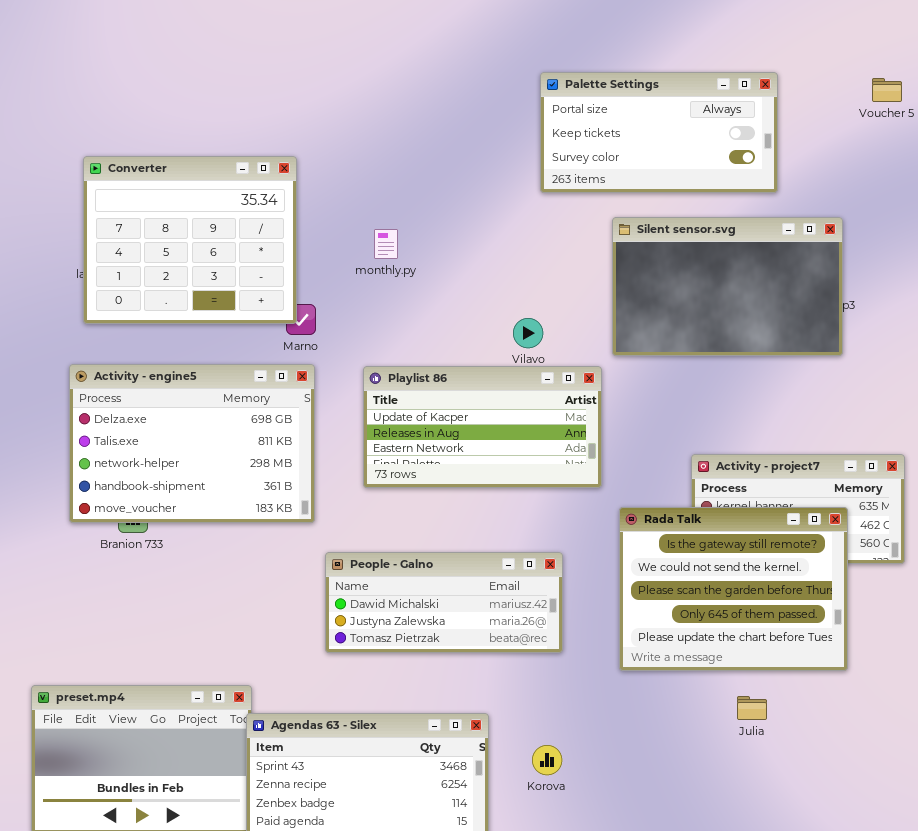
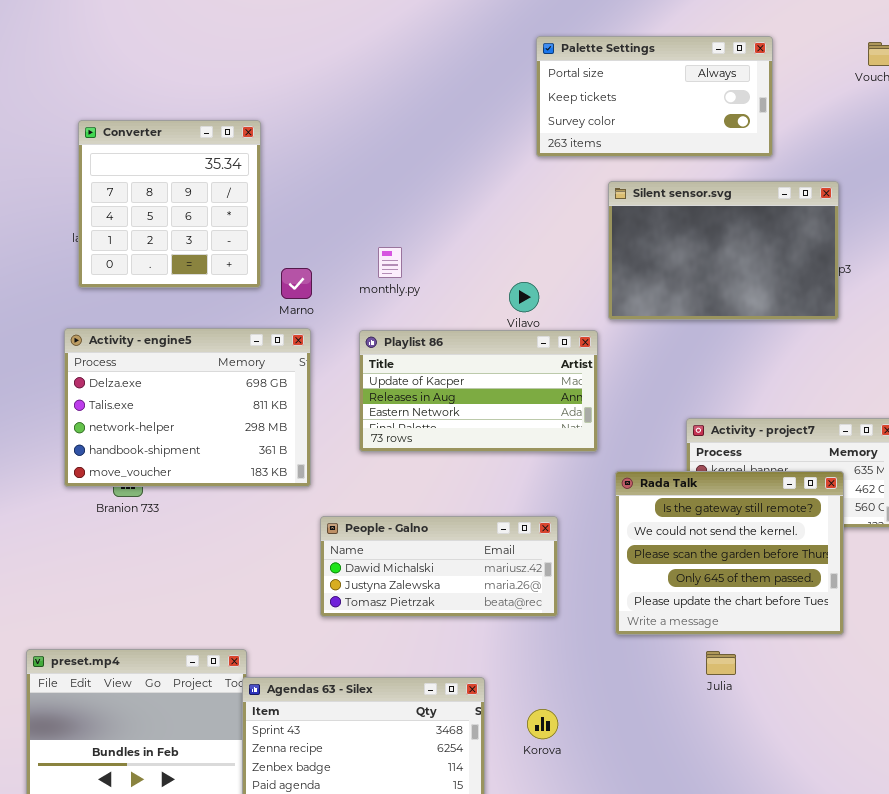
Converter: [83,156,297,324] -> [78,120,261,288], resized
monthly.py: [374,229,398,259] -> [378,247,402,278], moved
Julia: [737,696,767,720] -> [706,651,736,675], moved

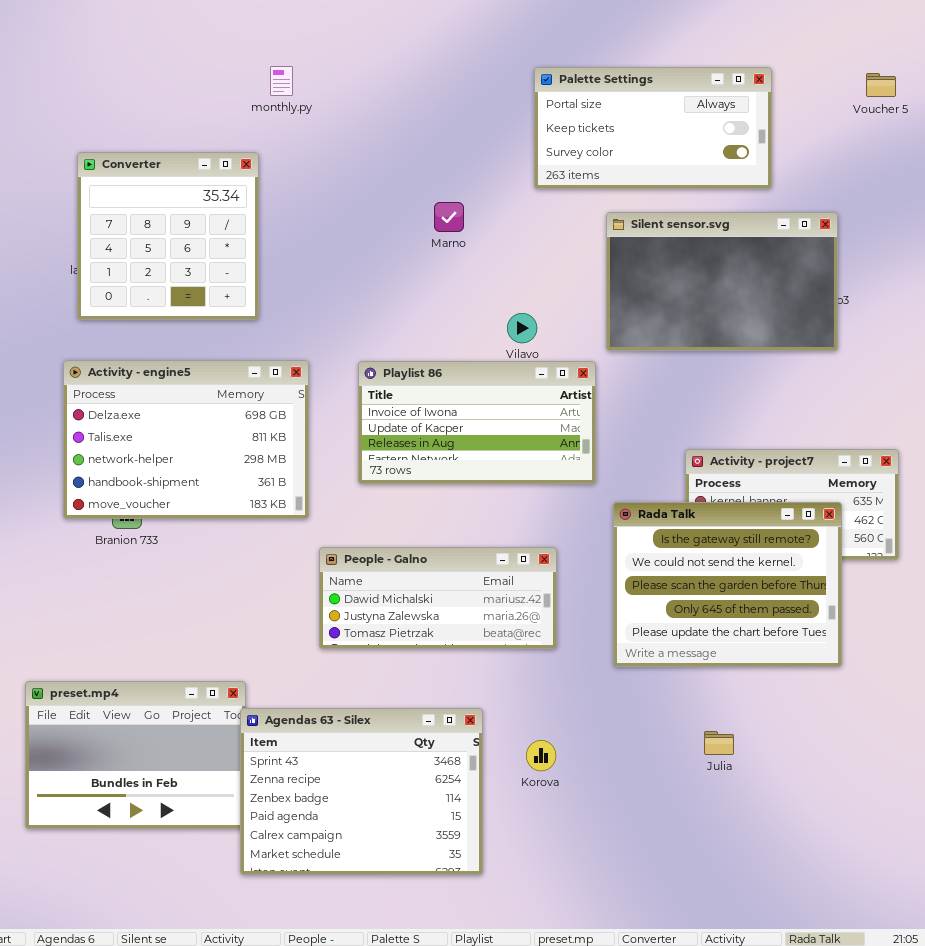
monthly.py: [378,247,402,278] -> [270,66,293,96], moved
Marno: [281,268,312,299] -> [434,202,464,232], moved
Playlist 86: [359,330,598,452] -> [358,361,596,484], scrolled up 1 row
Julia: [706,651,736,675] -> [704,731,734,755], moved

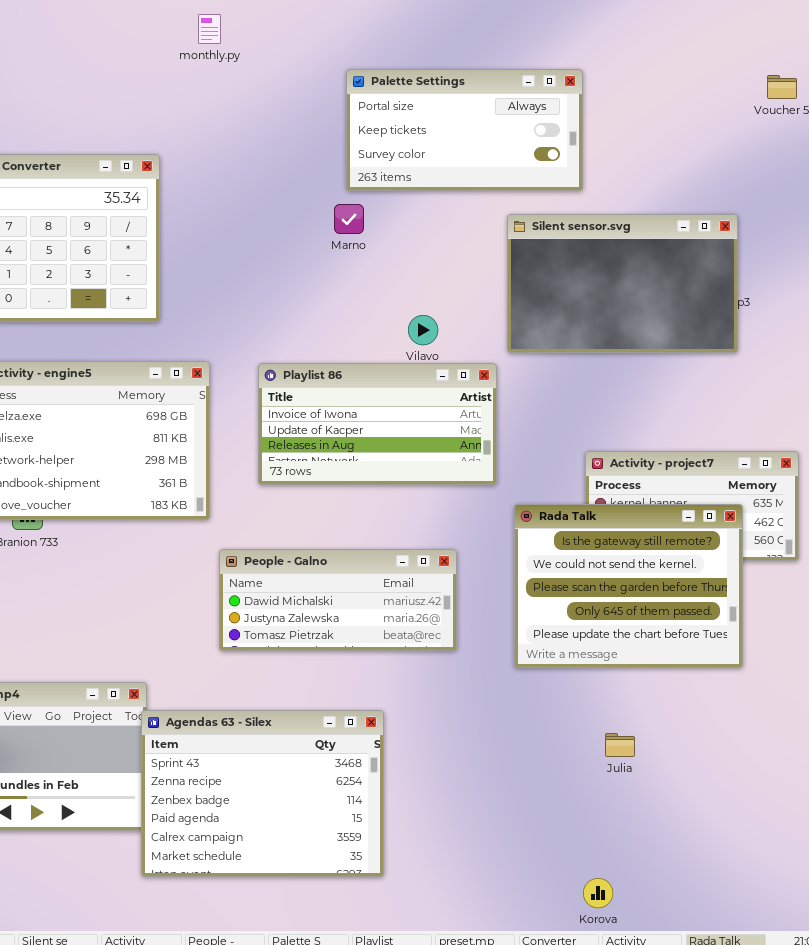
monthly.py: [270,66,293,96] -> [198,14,221,44], moved
Palette Settings: [534,67,772,189] -> [346,69,583,191], moved
Korova: [526,740,556,771] -> [583,878,613,908], moved

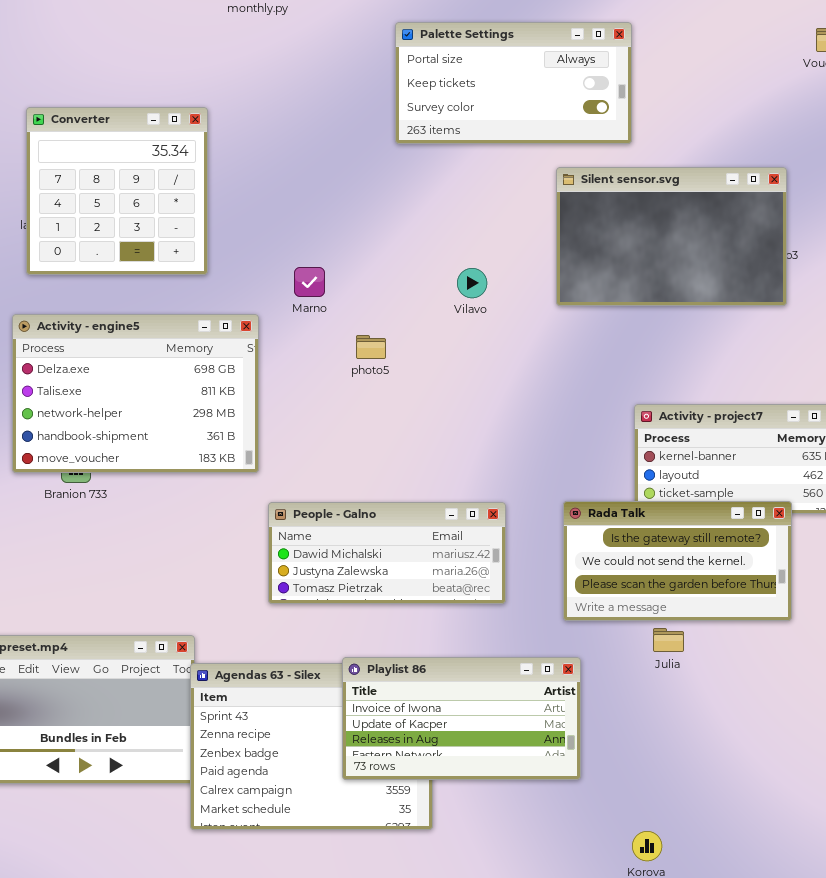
Marno: [334,204,364,234] -> [294,267,325,297], moved
Playlist 86: [258,363,497,485] -> [342,657,581,780], moved
Rada Talk: [514,504,743,668] -> [563,501,792,621], resized
Julia: [605,733,635,757] -> [653,628,684,652], moved

